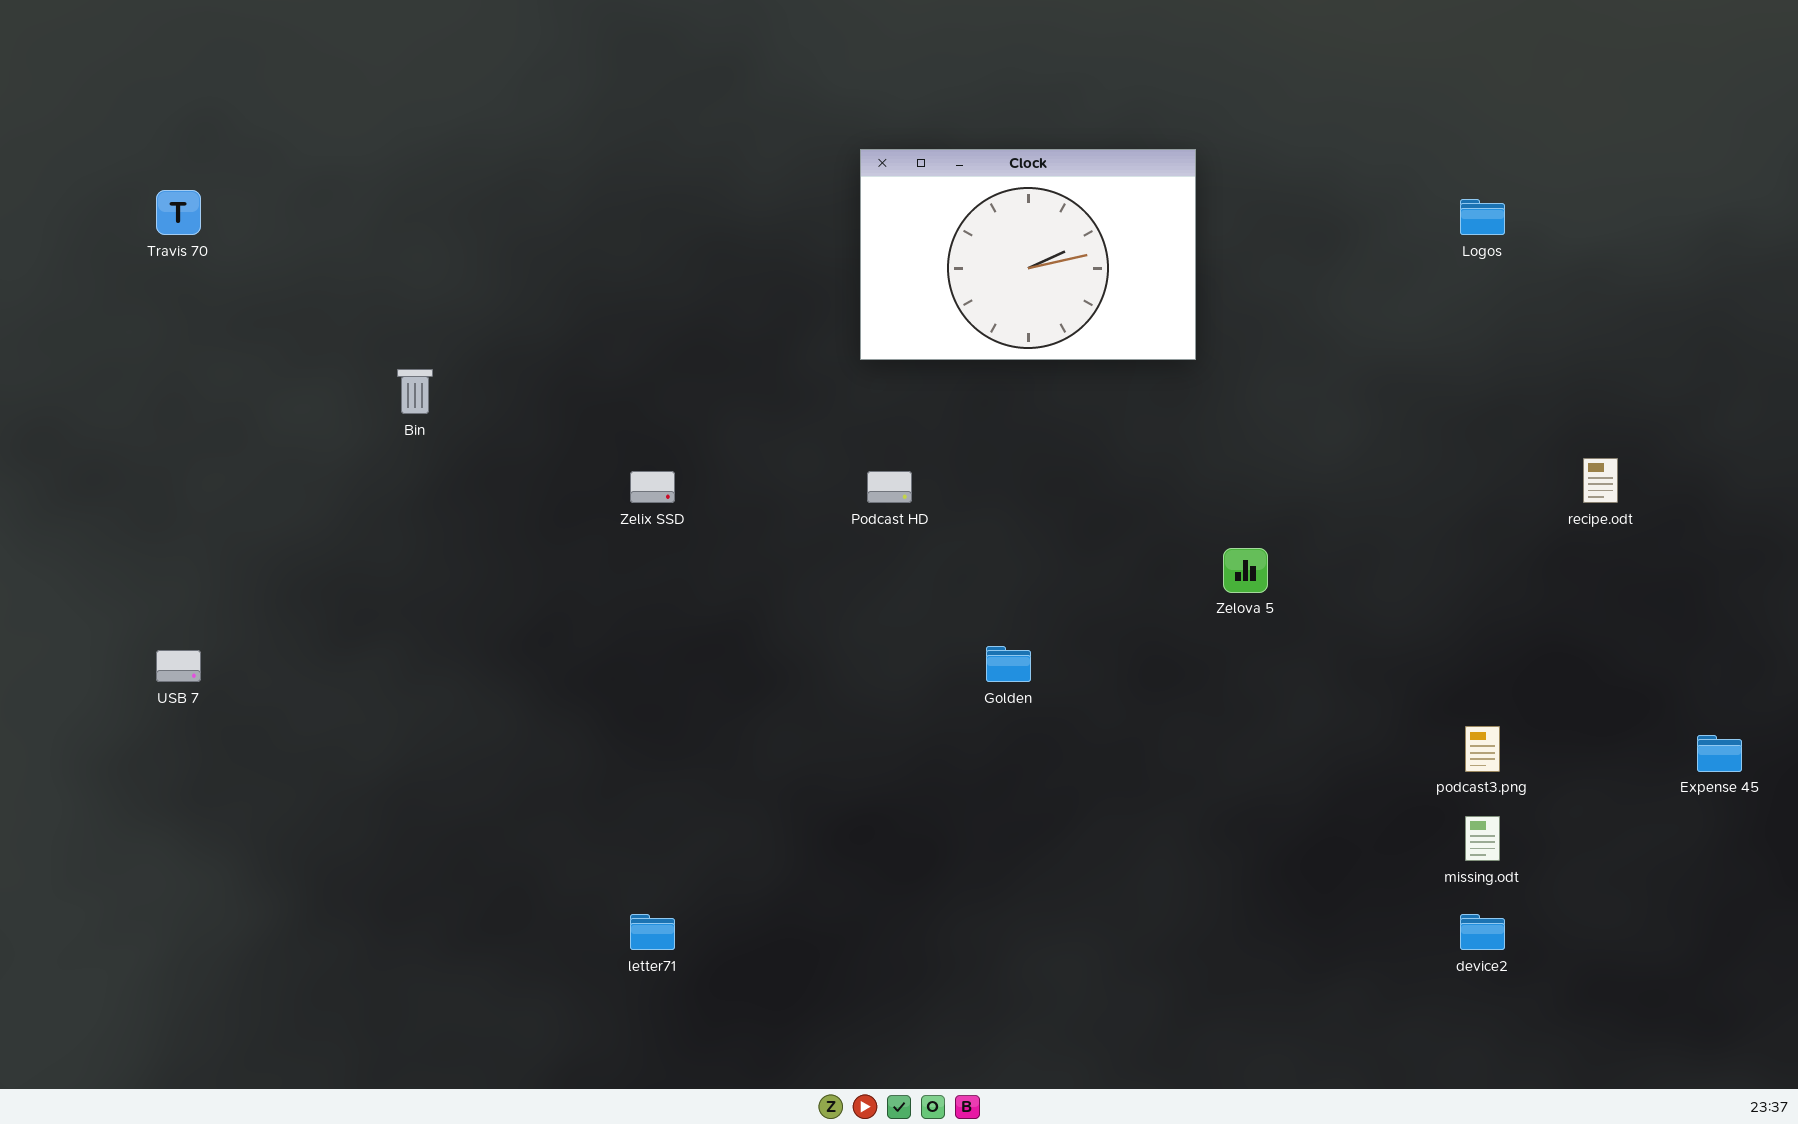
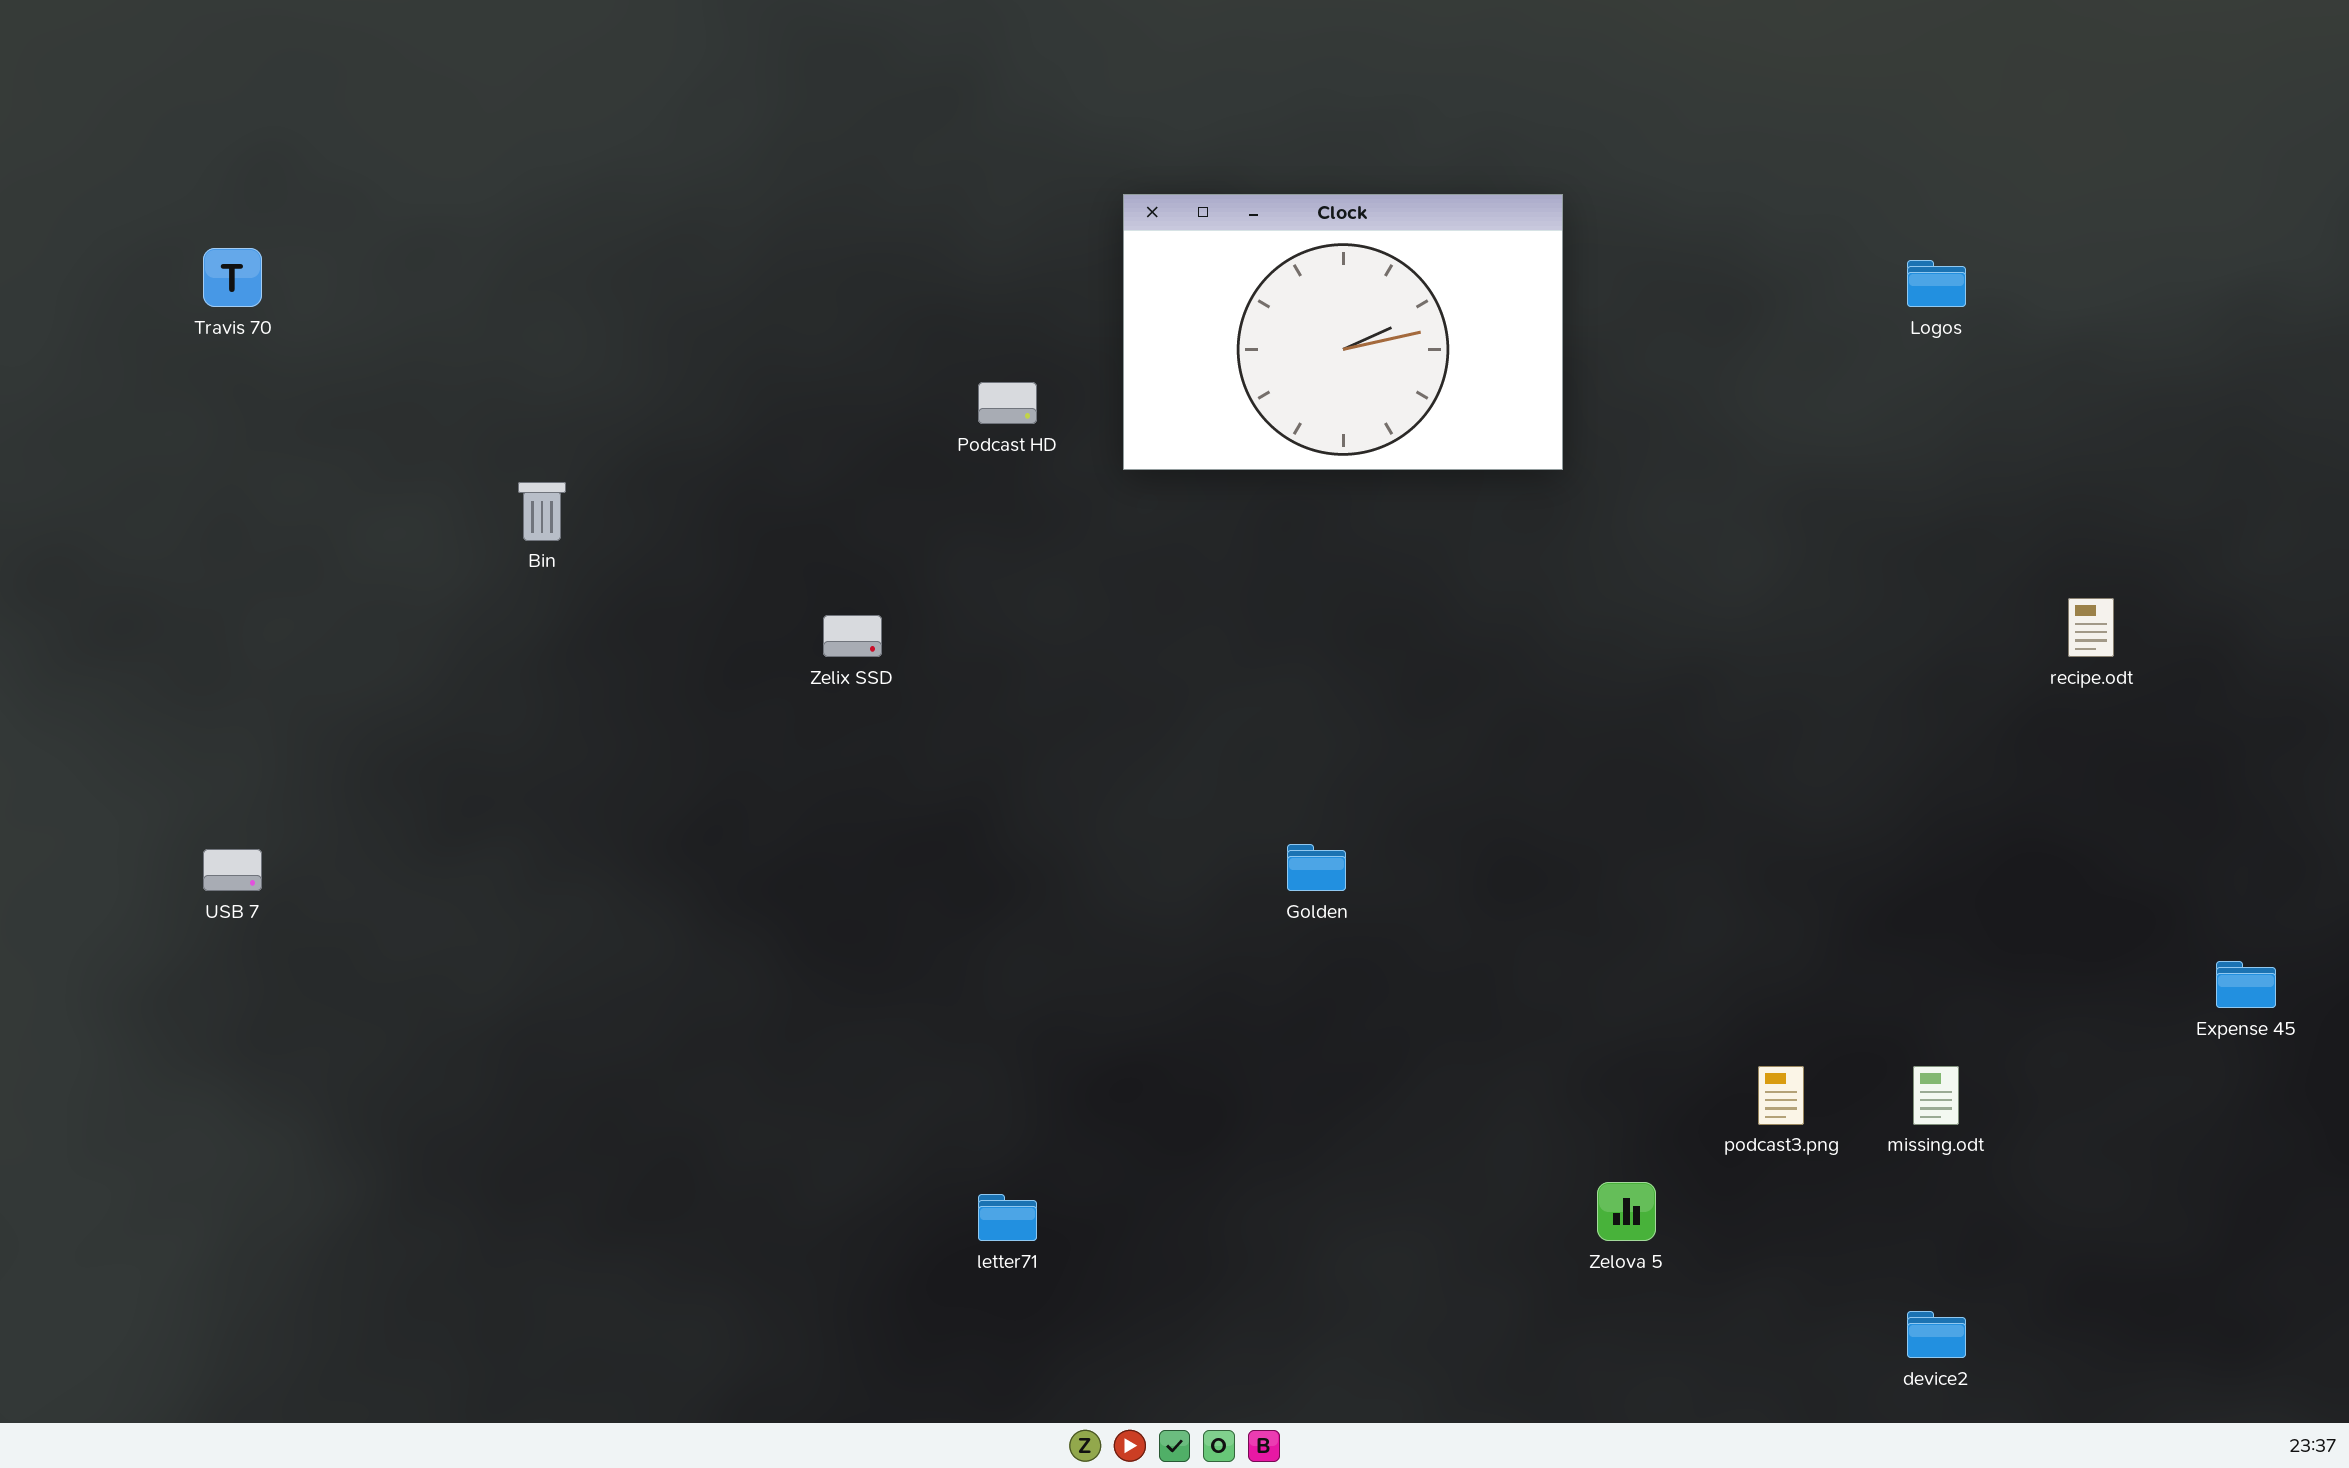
Podcast HD: [867,471,912,503] -> [978,382,1037,424], moved
Zelova 5: [1223,548,1268,593] -> [1597,1182,1656,1241], moved
podcast3.png: [1465,726,1500,772] -> [1758,1066,1804,1125], moved
letter71: [630,914,675,950] -> [978,1194,1037,1241], moved
device2: [1460,914,1505,950] -> [1907,1311,1966,1358], moved

